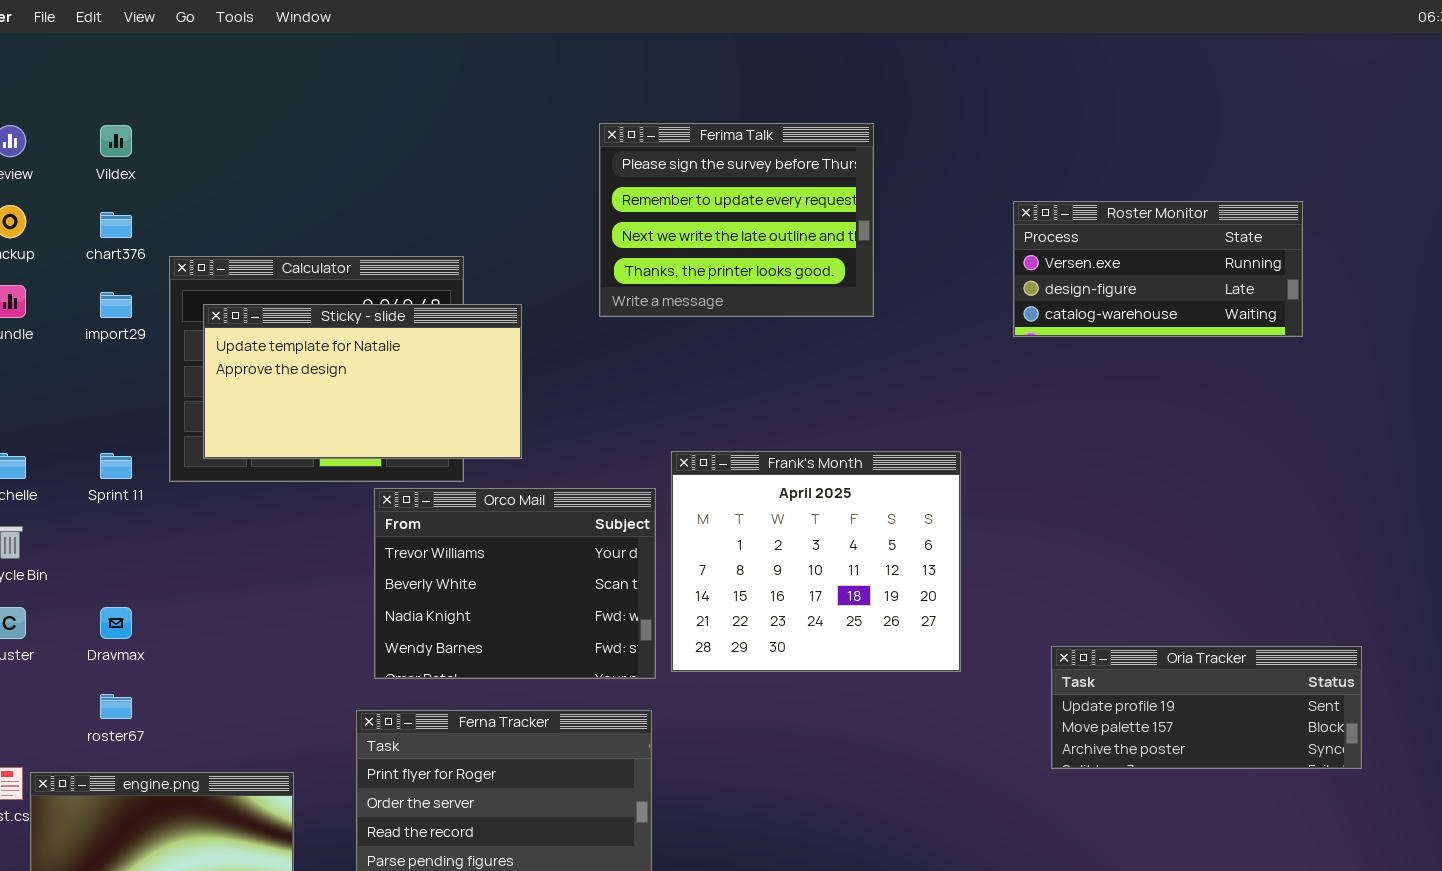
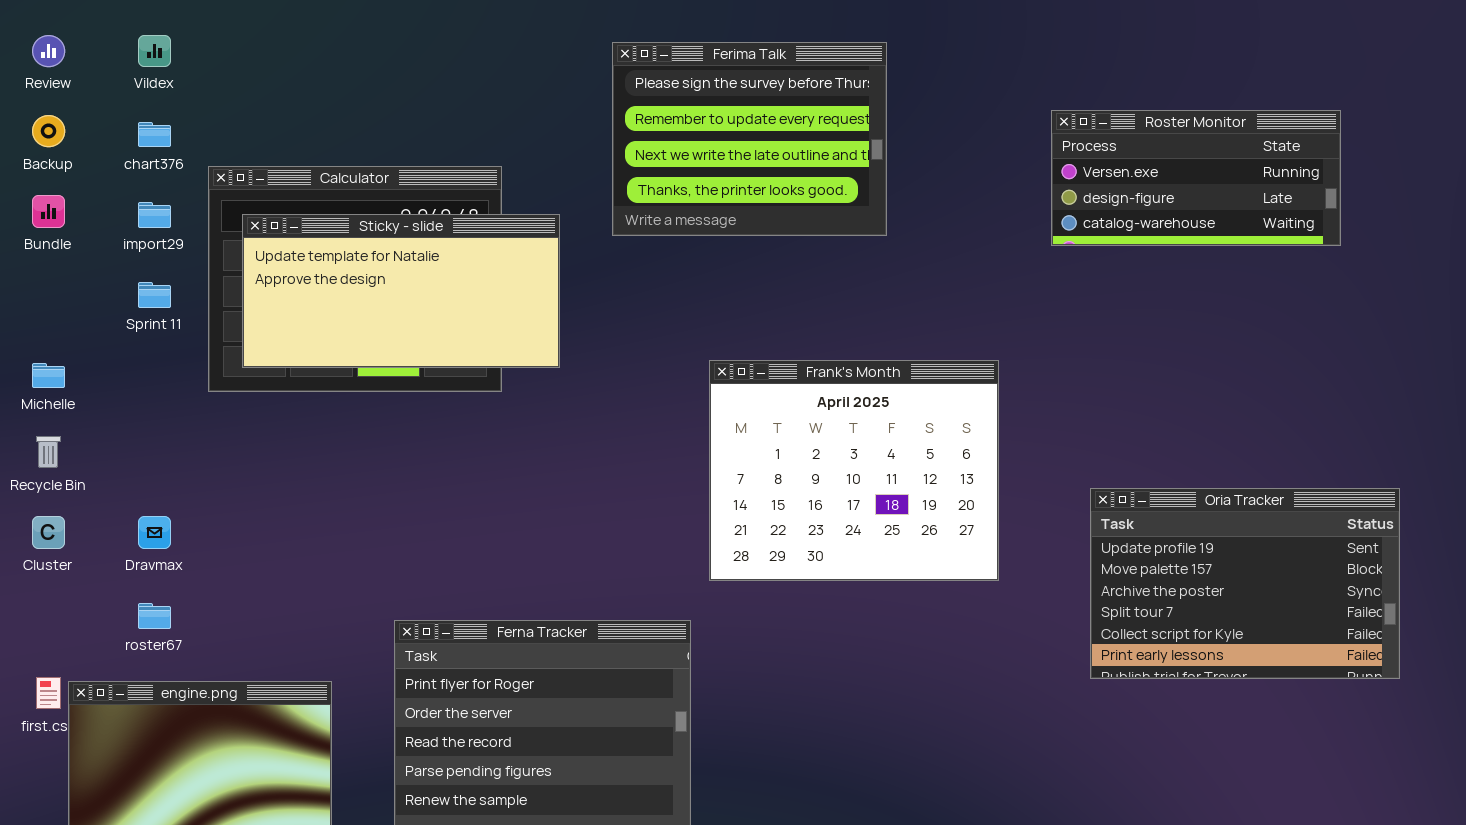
Ferima Talk: [599,123,874,317] -> [612,42,887,236], moved
Sprint 11: [100,453,132,479] -> [138,282,171,308], moved
Orco Mail: [374,488,656,679] -> none, closed
Oria Tracker: [1051,646,1362,769] -> [1090,488,1400,679], resized

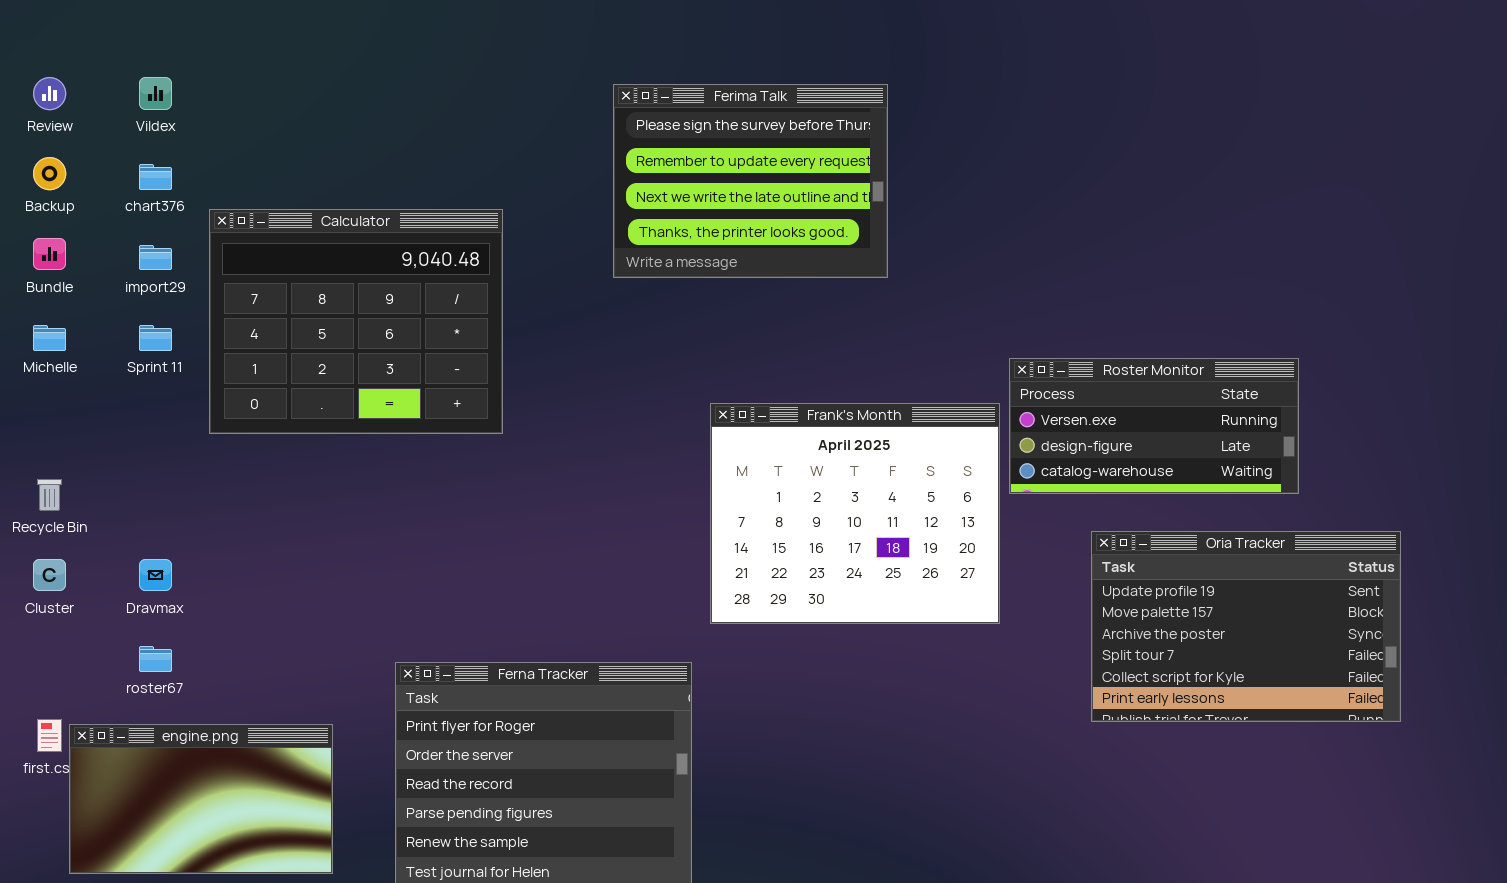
Roster Monitor: [1051,110,1341,246] -> [1009,358,1299,494], moved
Sticky - slide: [242,214,560,368] -> none, closed
Michelle: [32,363,65,388] -> [33,325,66,351], moved

